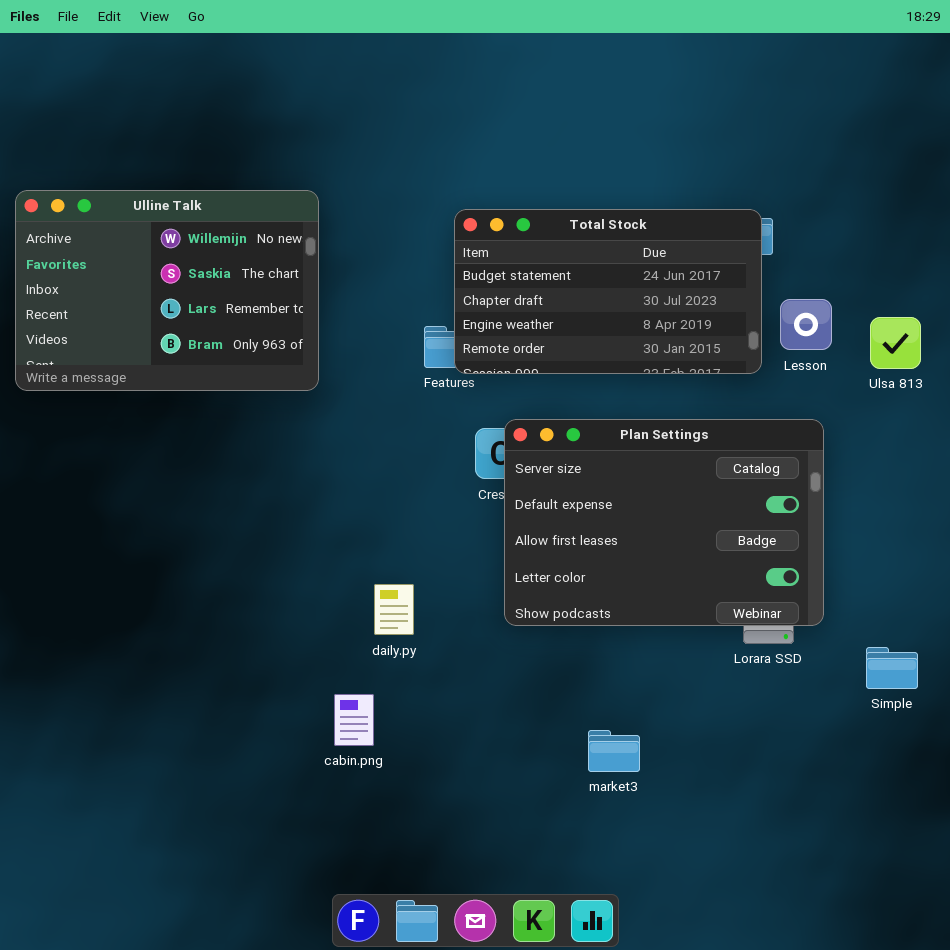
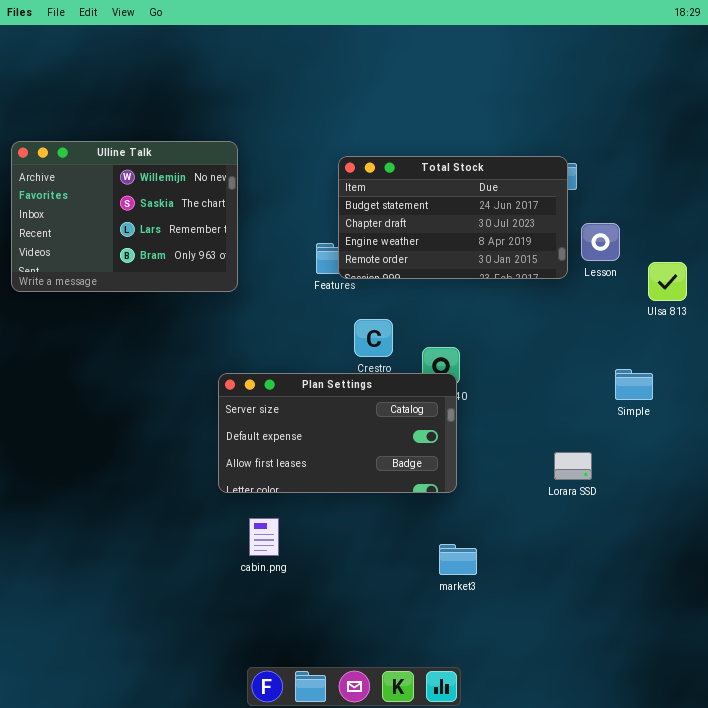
Ulsa 813: [870,317,921,369] -> [648,262,687,301], moved
Plan Settings: [504,419,824,626] -> [218,373,457,493], moved, resized
Simple: [866,647,918,689] -> [615,369,653,400], moved

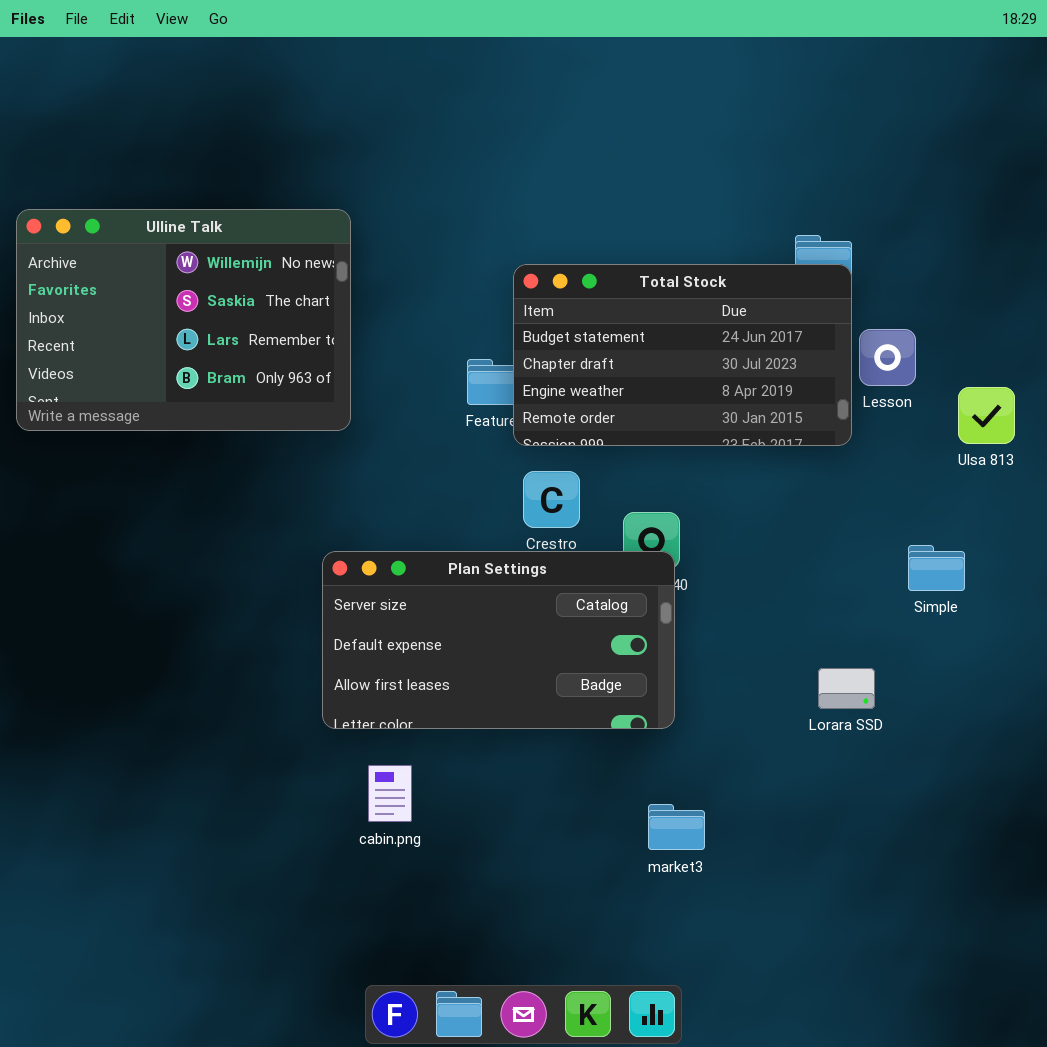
Total Stock: [338,156,568,279] -> [513,264,852,446], moved

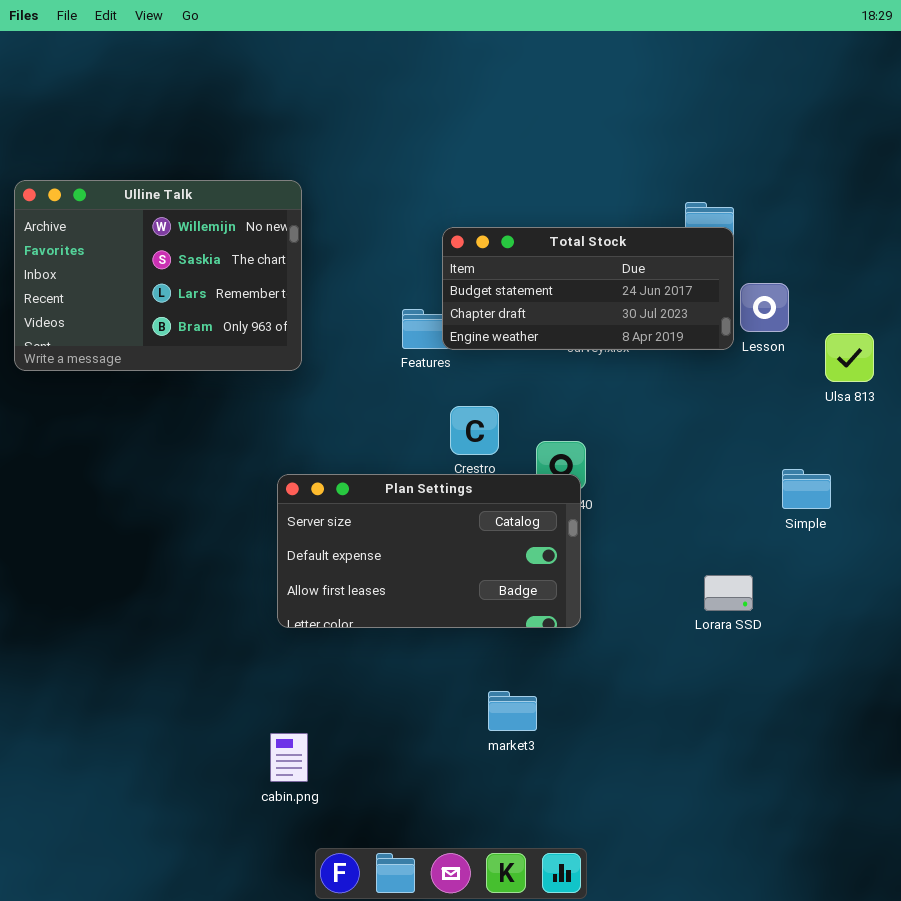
Total Stock: [513,264,852,446] -> [442,227,734,350], resized
cabin.png: [368,765,412,822] -> [270,733,308,782], moved
market3: [648,804,705,850] -> [488,691,537,731], moved

